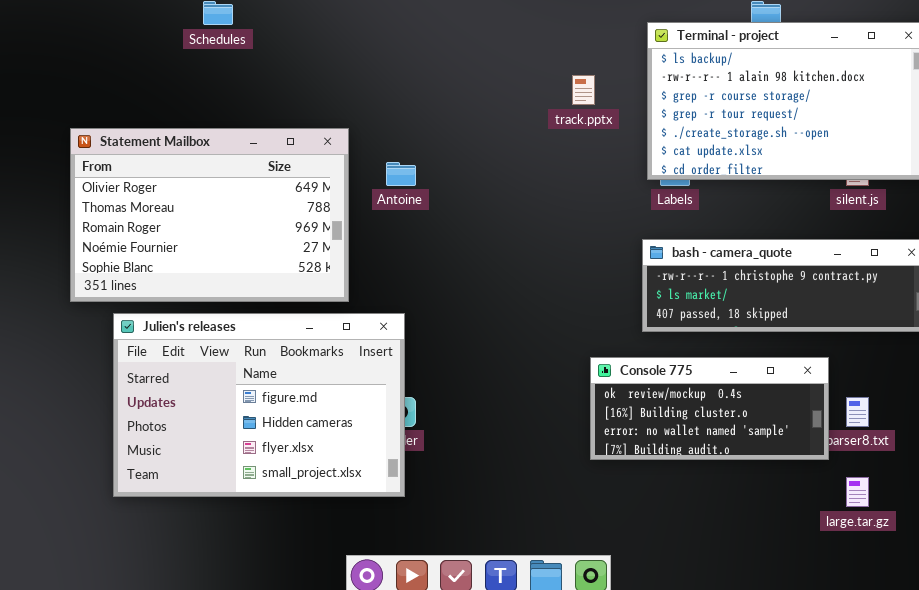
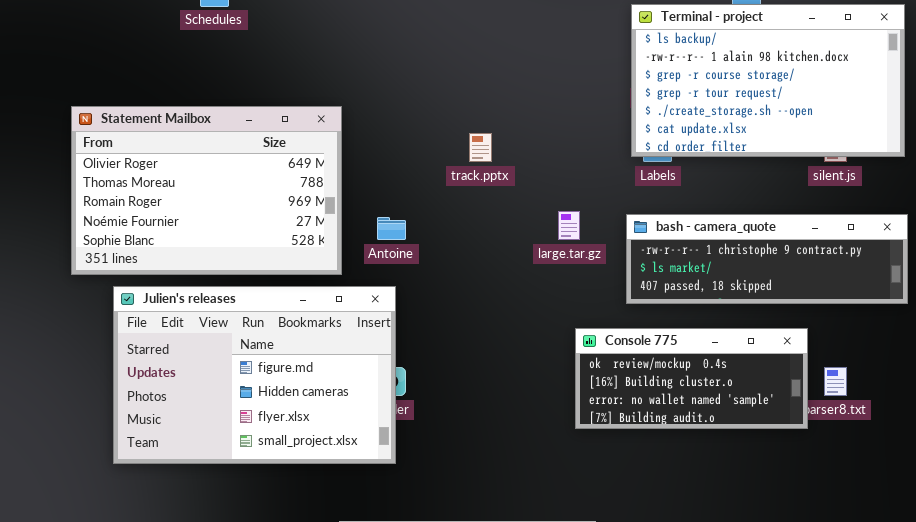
track.pptx: [572,75,595,105] -> [469,133,492,162], moved
Antoine: [386,162,416,186] -> [377,217,406,240], moved
large.tar.gz: [846,477,869,507] -> [558,211,580,240], moved

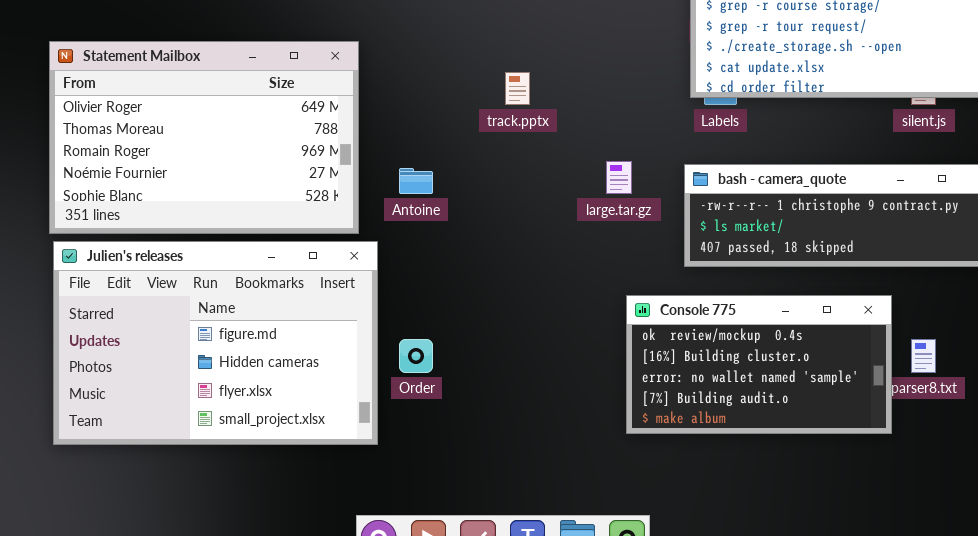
Julien's releases: [113,286,396,464] -> [53,241,378,445], moved
Console 775: [575,328,808,429] -> [626,295,892,434], resized

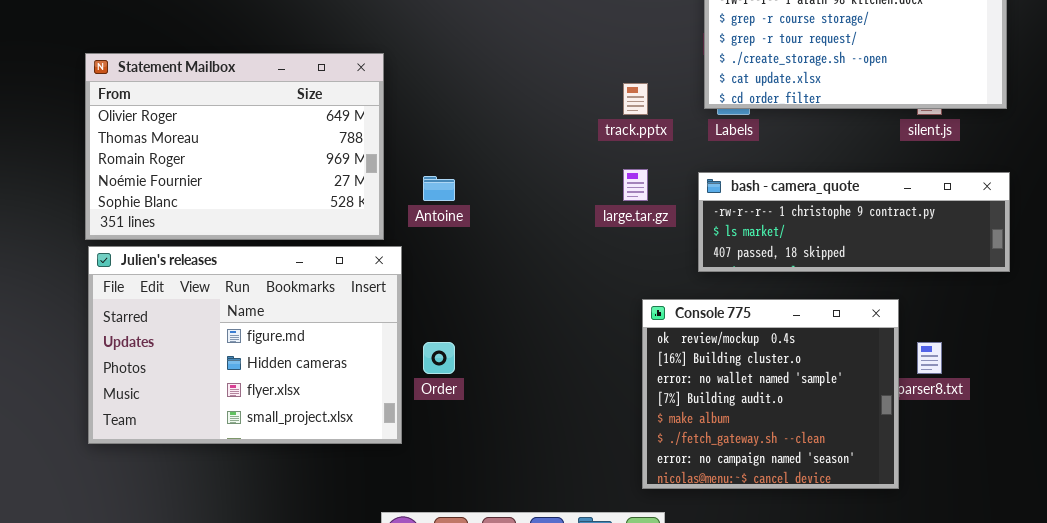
track.pptx: [505,72,530,105] -> [623,83,648,115], moved
Console 775: [626,295,892,434] -> [642,299,899,489], resized

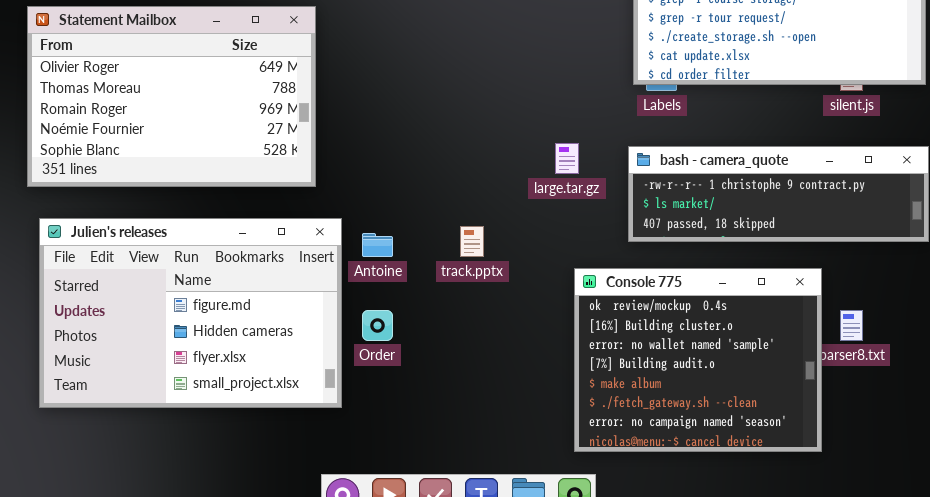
Statement Mailbox: [85,53,384,240] -> [27,6,316,187], moved
track.pptx: [623,83,648,115] -> [460,226,484,257], moved
Antoine: [423,176,455,201] -> [362,233,393,257], moved

